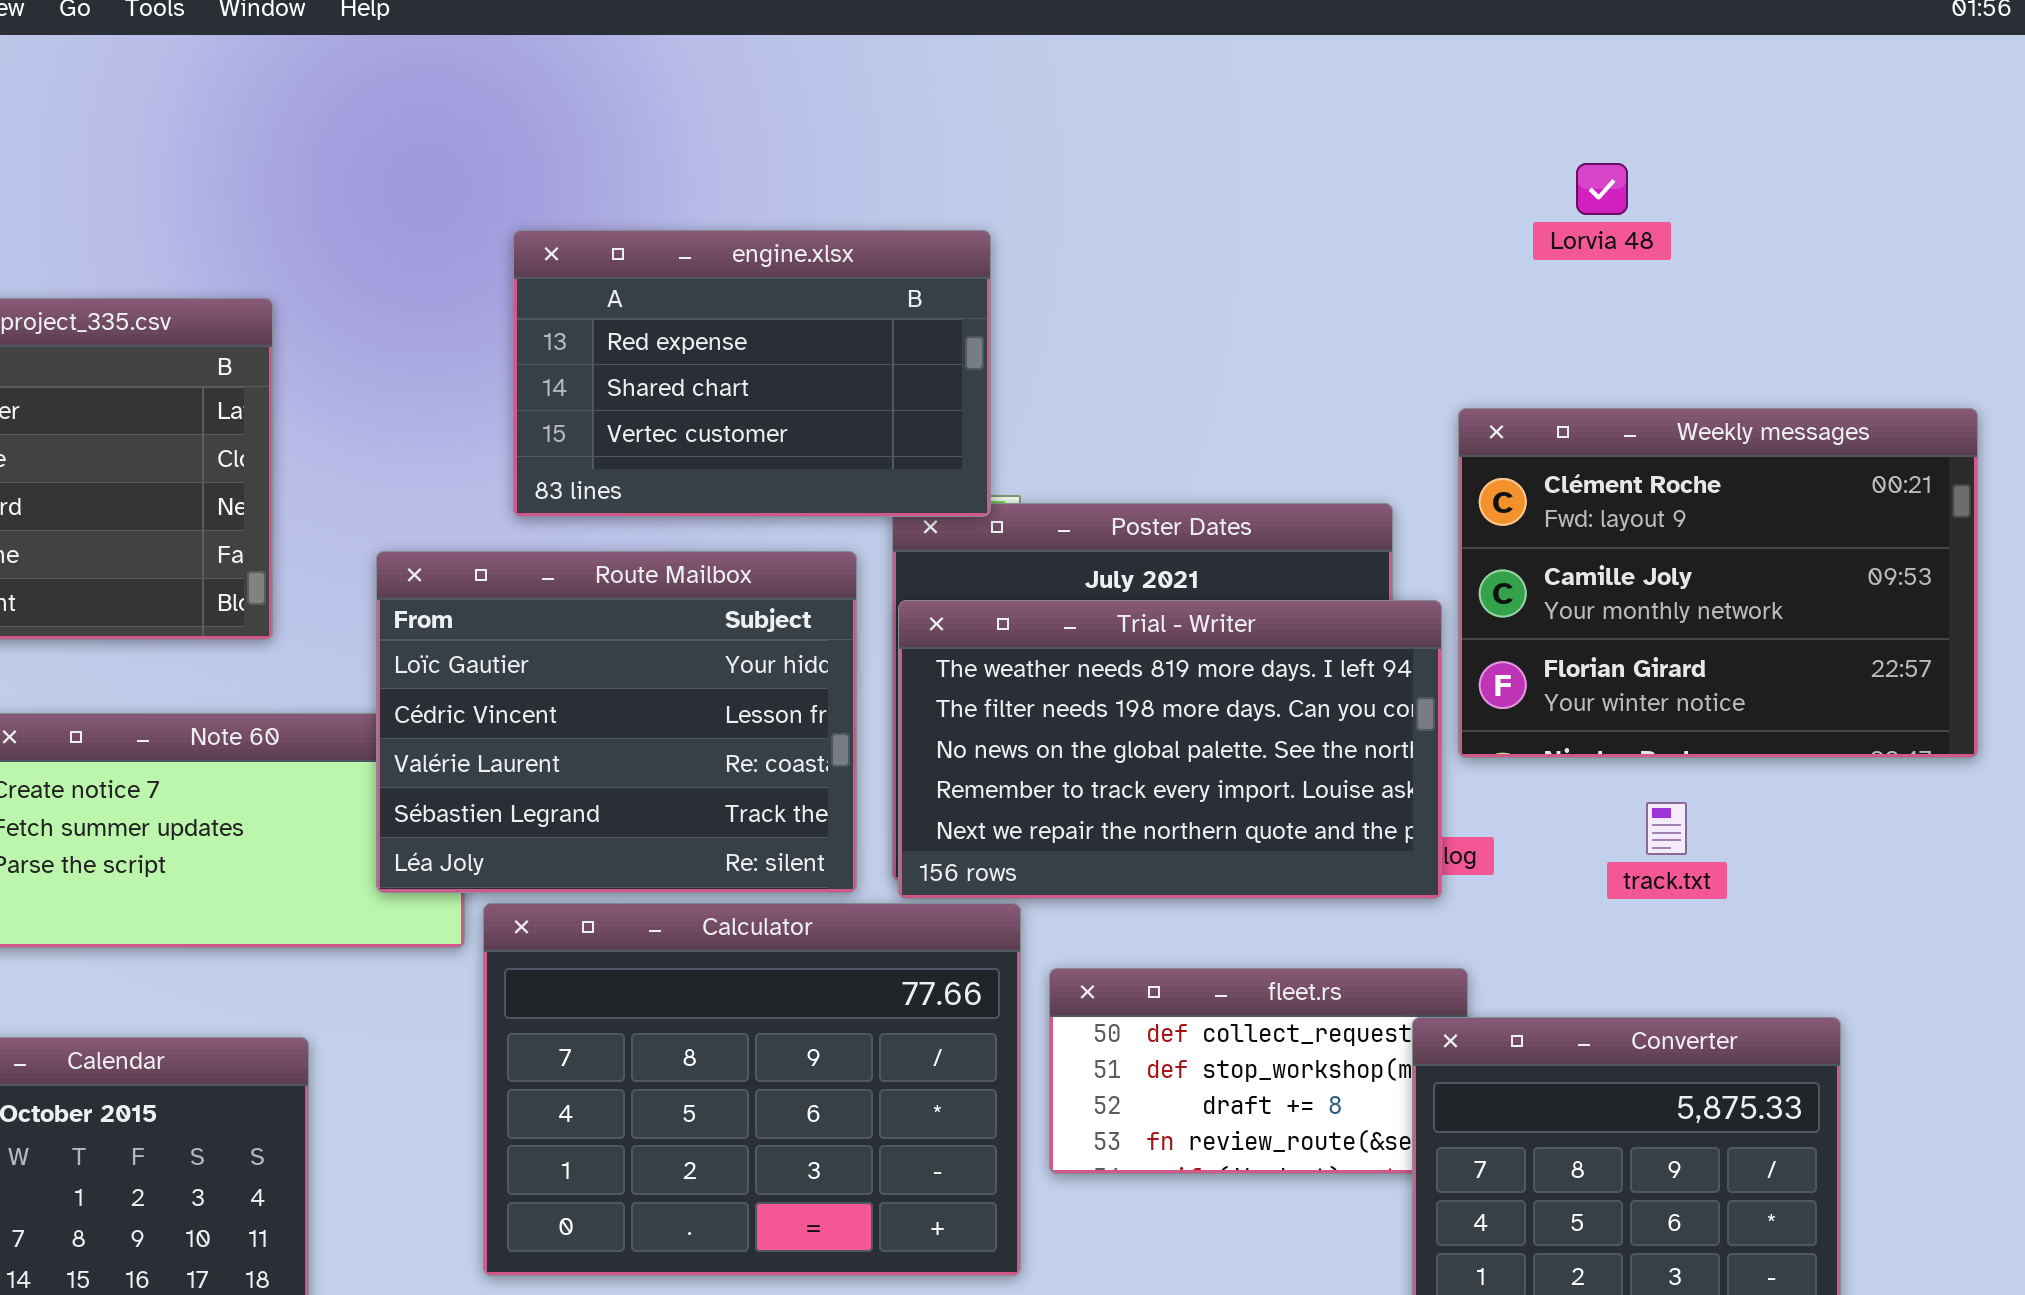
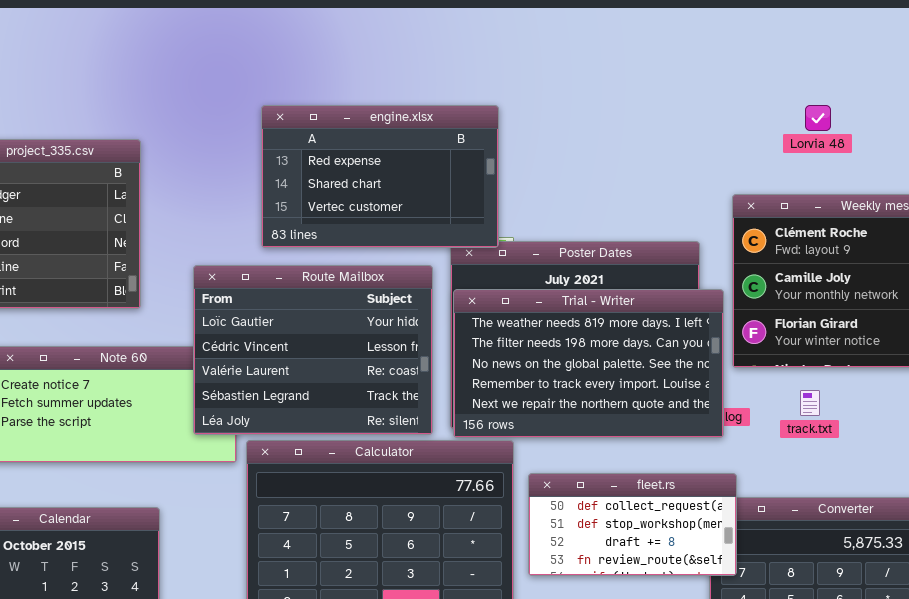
Lorvia 48: [1576,163,1628,215] -> [805,105,831,131], moved
track.txt: [1646,802,1687,855] -> [800,390,820,416], moved
fleet.rs: [1049,968,1468,1174] -> [528,473,737,576], raised

